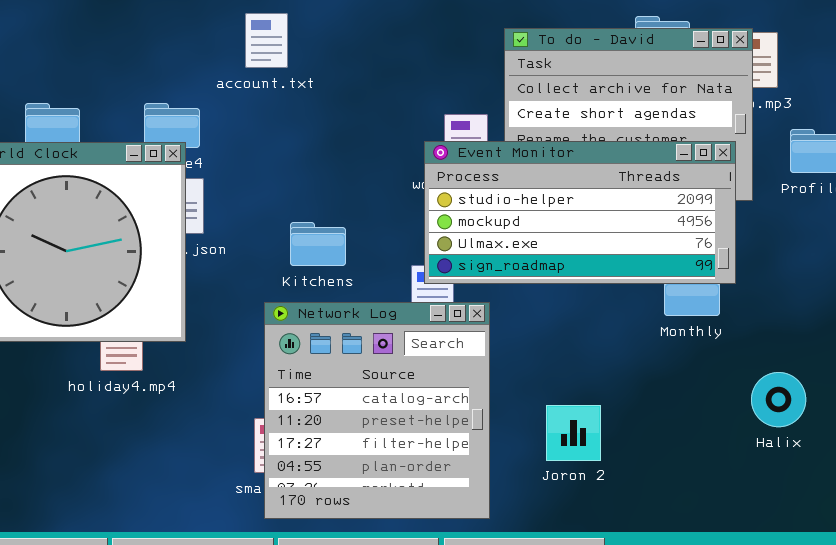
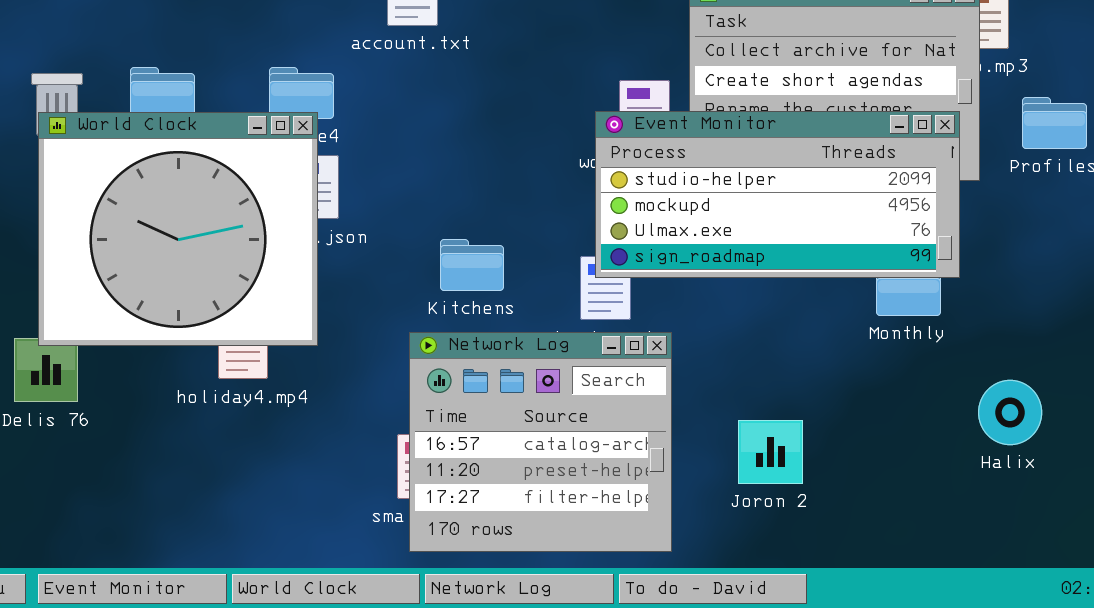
Kitchens: [290,222,346,266] -> [440,239,504,291], moved
Network Log: [264,302,490,519] -> [409,332,672,552], resized

